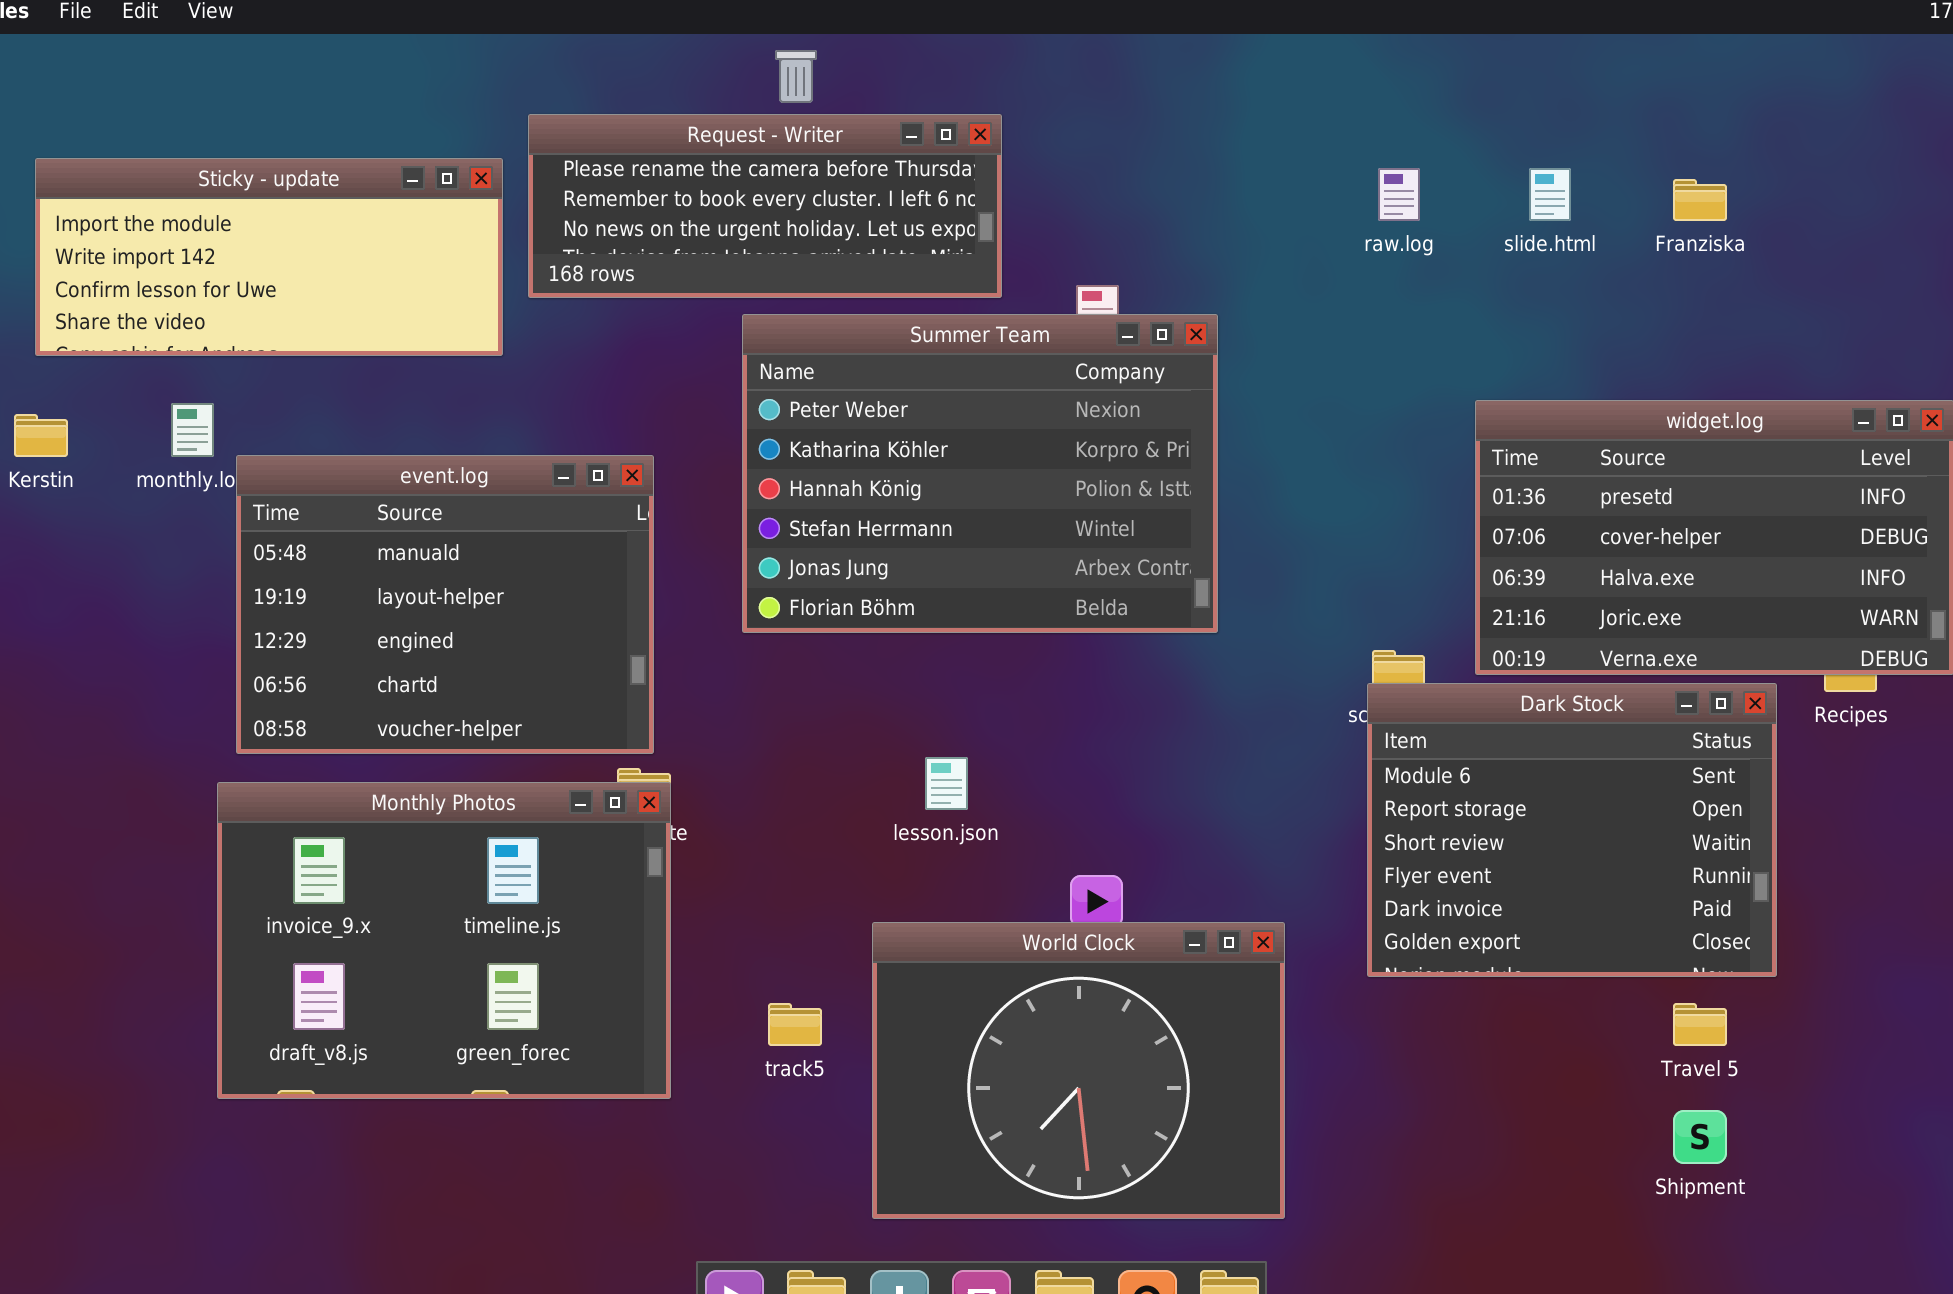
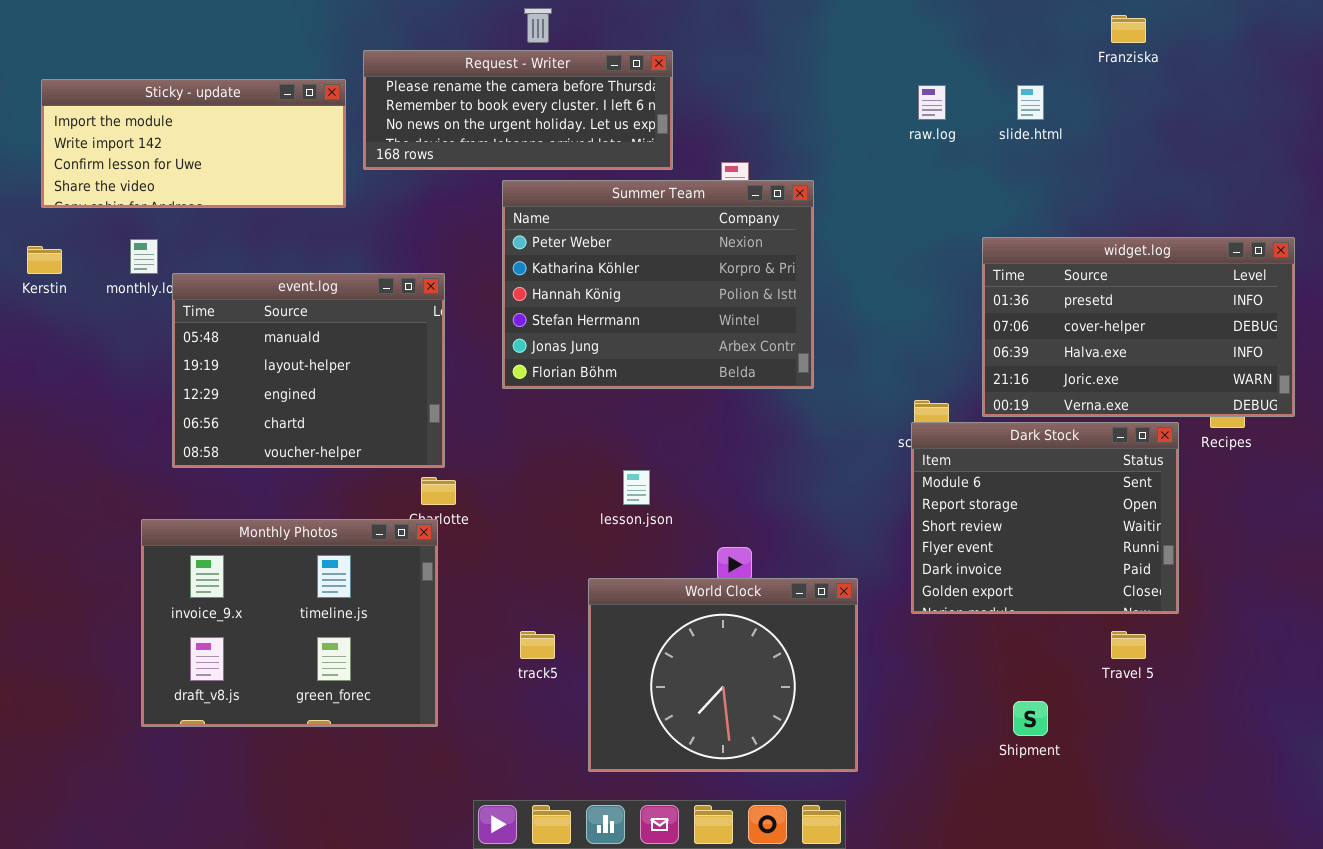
Franziska: [1673,179,1727,221] -> [1111,15,1146,43], moved
Monthly Photos: [217,782,671,1099] -> [141,519,438,727], moved
Shipment: [1673,1110,1727,1164] -> [1013,701,1048,736], moved

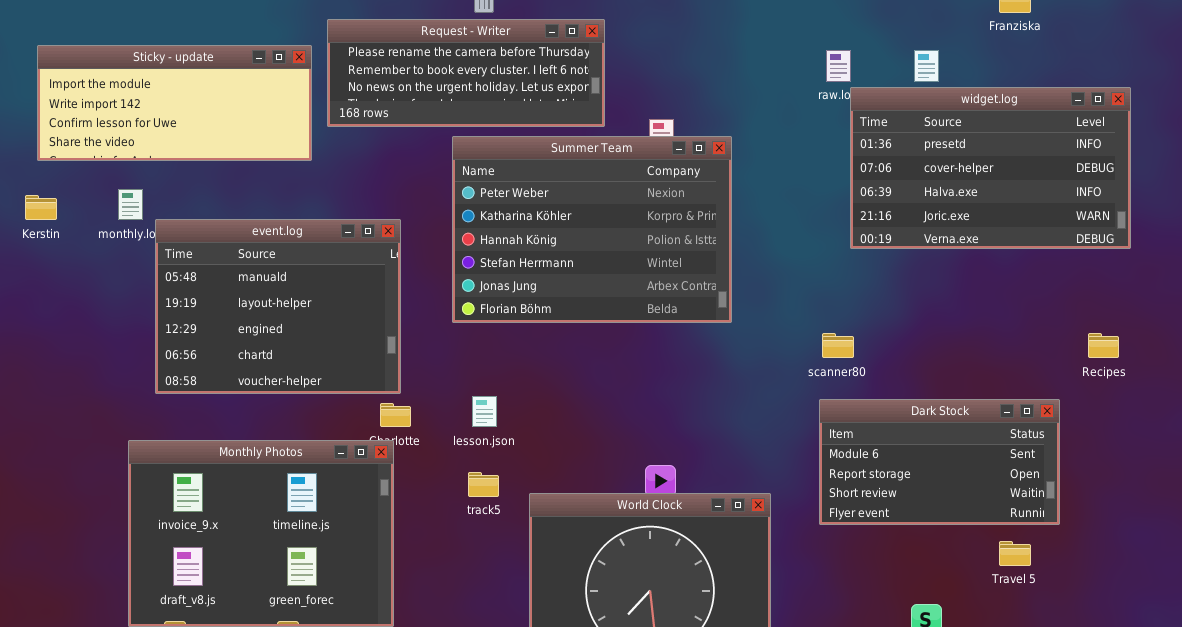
widget.log: [982,237,1295,417] -> [850,87,1131,249], moved
Dark Stock: [911,422,1179,614] -> [819,399,1060,525], resized
lesson.json: [623,470,650,505] -> [472,396,497,427], moved
track5: [520,631,555,659] -> [468,472,499,497], moved

